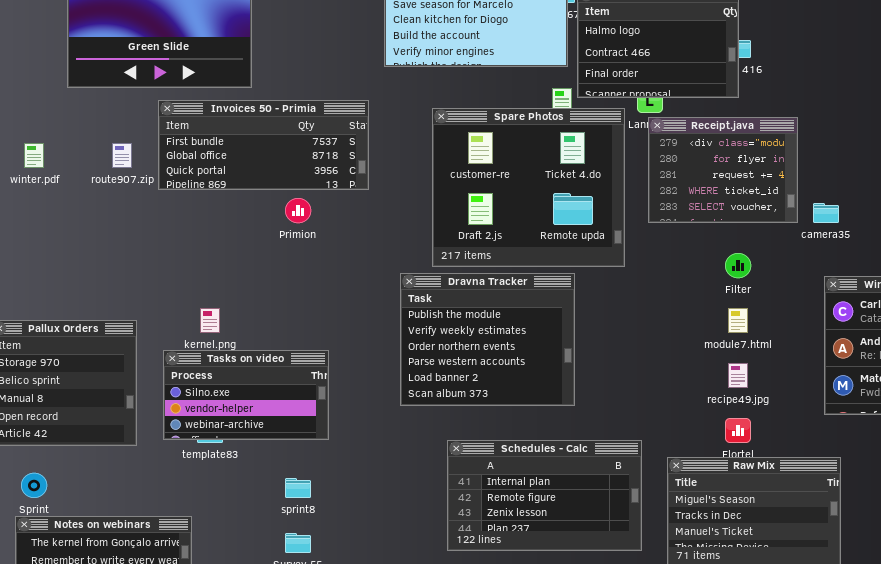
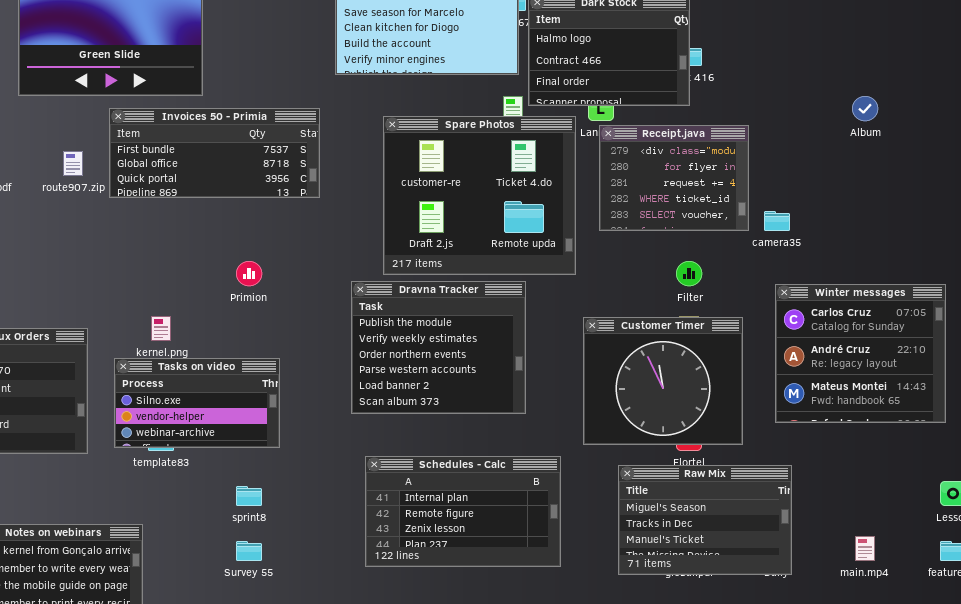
Primion: [285,198,311,223] -> [236,261,262,286], moved
Customer Timer: none -> [583,317,743,445], opened
Schedules - Calc: [447,440,642,551] -> [365,456,561,567], moved

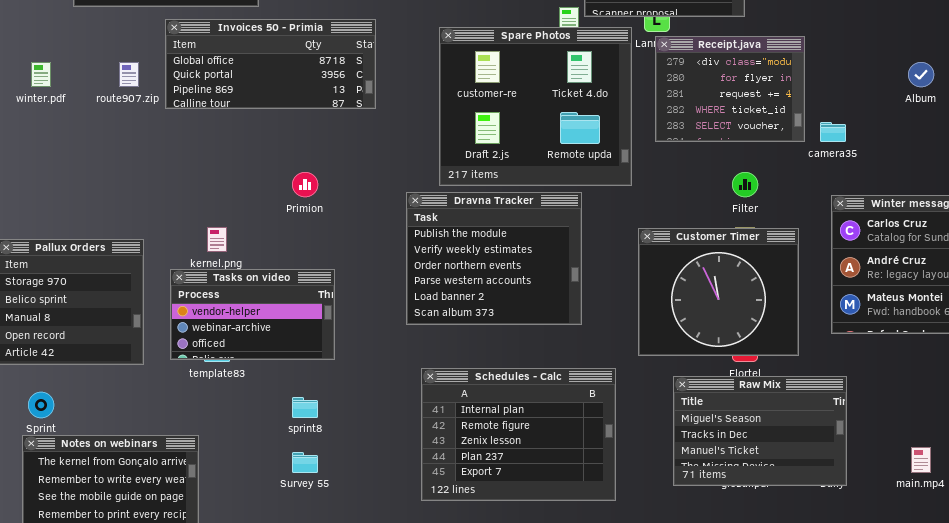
Album: [852,96,878,121] -> [908,62,934,87], moved
Invoices 50 - Primia: [109,108,320,198] -> [165,19,376,109], scrolled down 1 row
Tasks on video: [114,358,280,448] -> [170,269,335,360], scrolled down 1 row
Schedules - Calc: [365,456,561,567] -> [421,368,616,501], resized

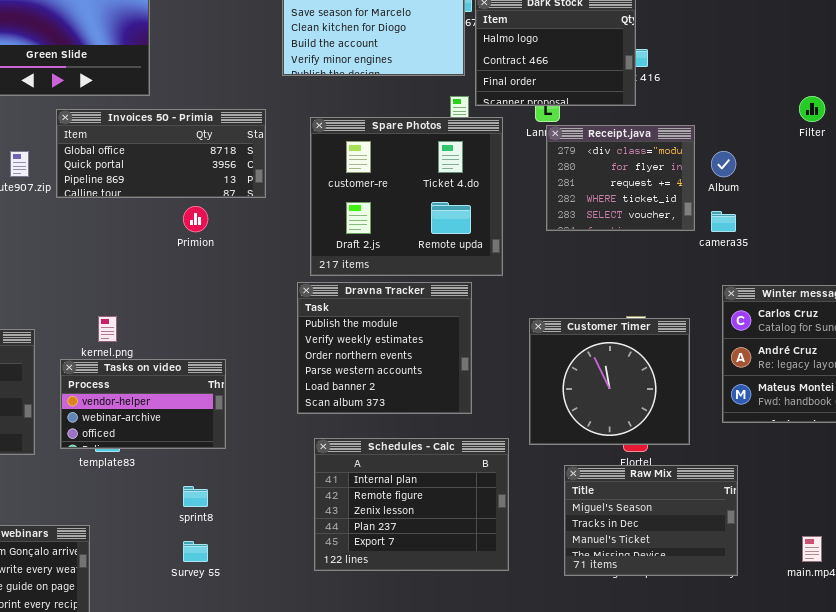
Spare Photos: [439,27,632,186] -> [310,117,503,276], moved
Album: [908,62,934,87] -> [711,151,736,177], moved
Primion: [292,172,318,197] -> [183,206,208,232], moved
Filter: [732,172,758,197] -> [799,96,825,122], moved
Schedules - Calc: [421,368,616,501] -> [314,438,509,571], moved

